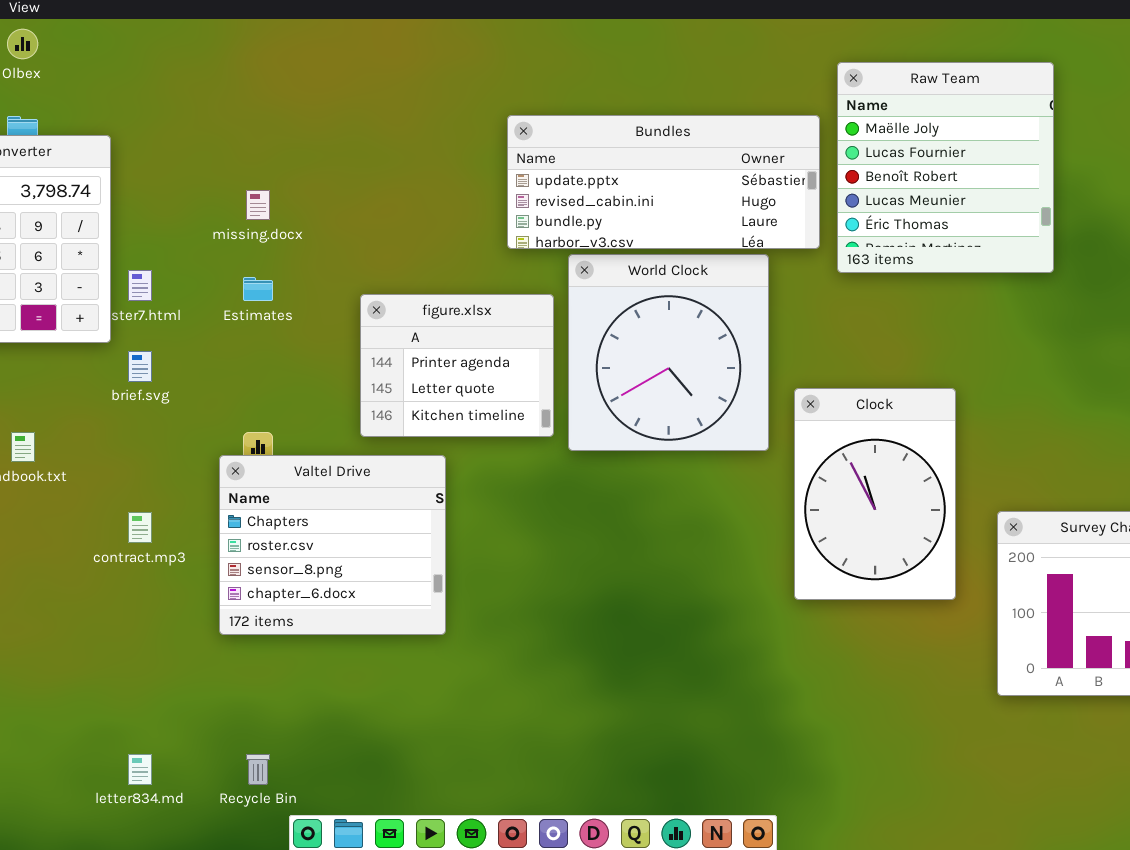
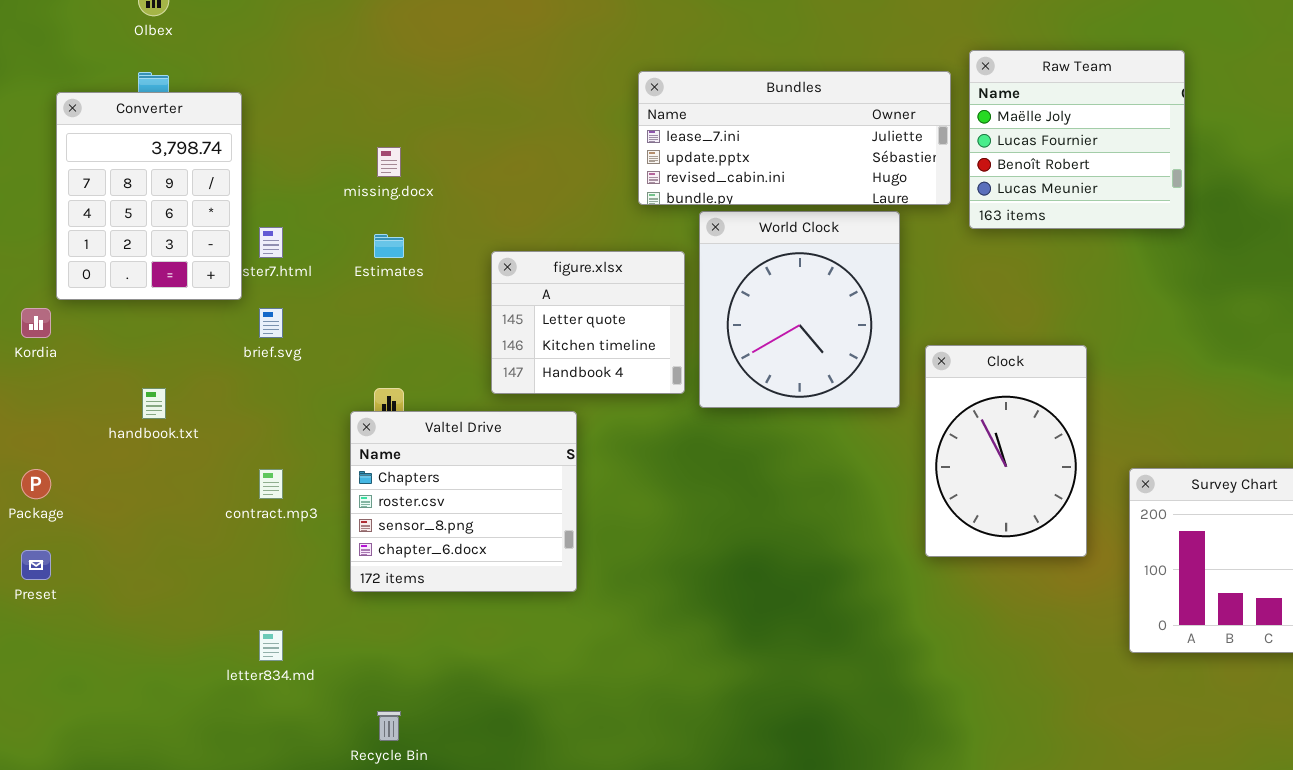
Raw Team: [837,62,1054,273] -> [969,50,1185,229], resized
Bundles: [507,115,820,249] -> [638,71,951,205], scrolled up 1 row
figure.xlsx: [360,294,554,437] -> [491,251,685,394], scrolled down 1 row
letter834.md: [128,754,152,785] -> [259,630,283,661], moved

